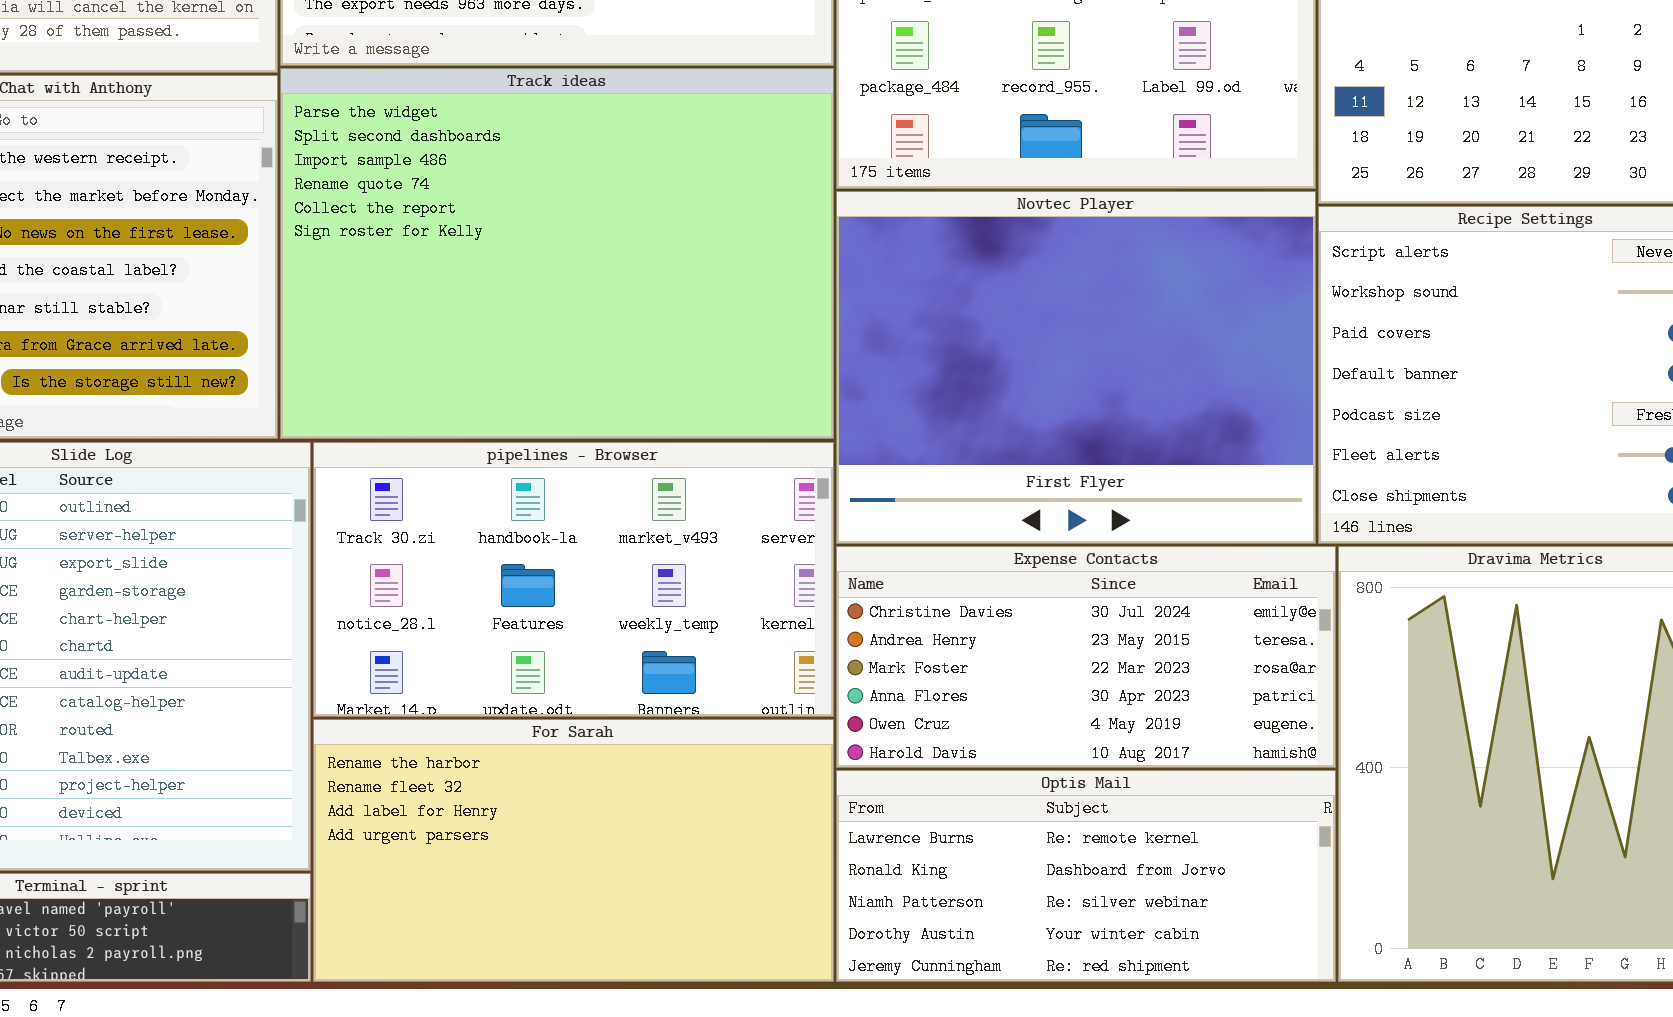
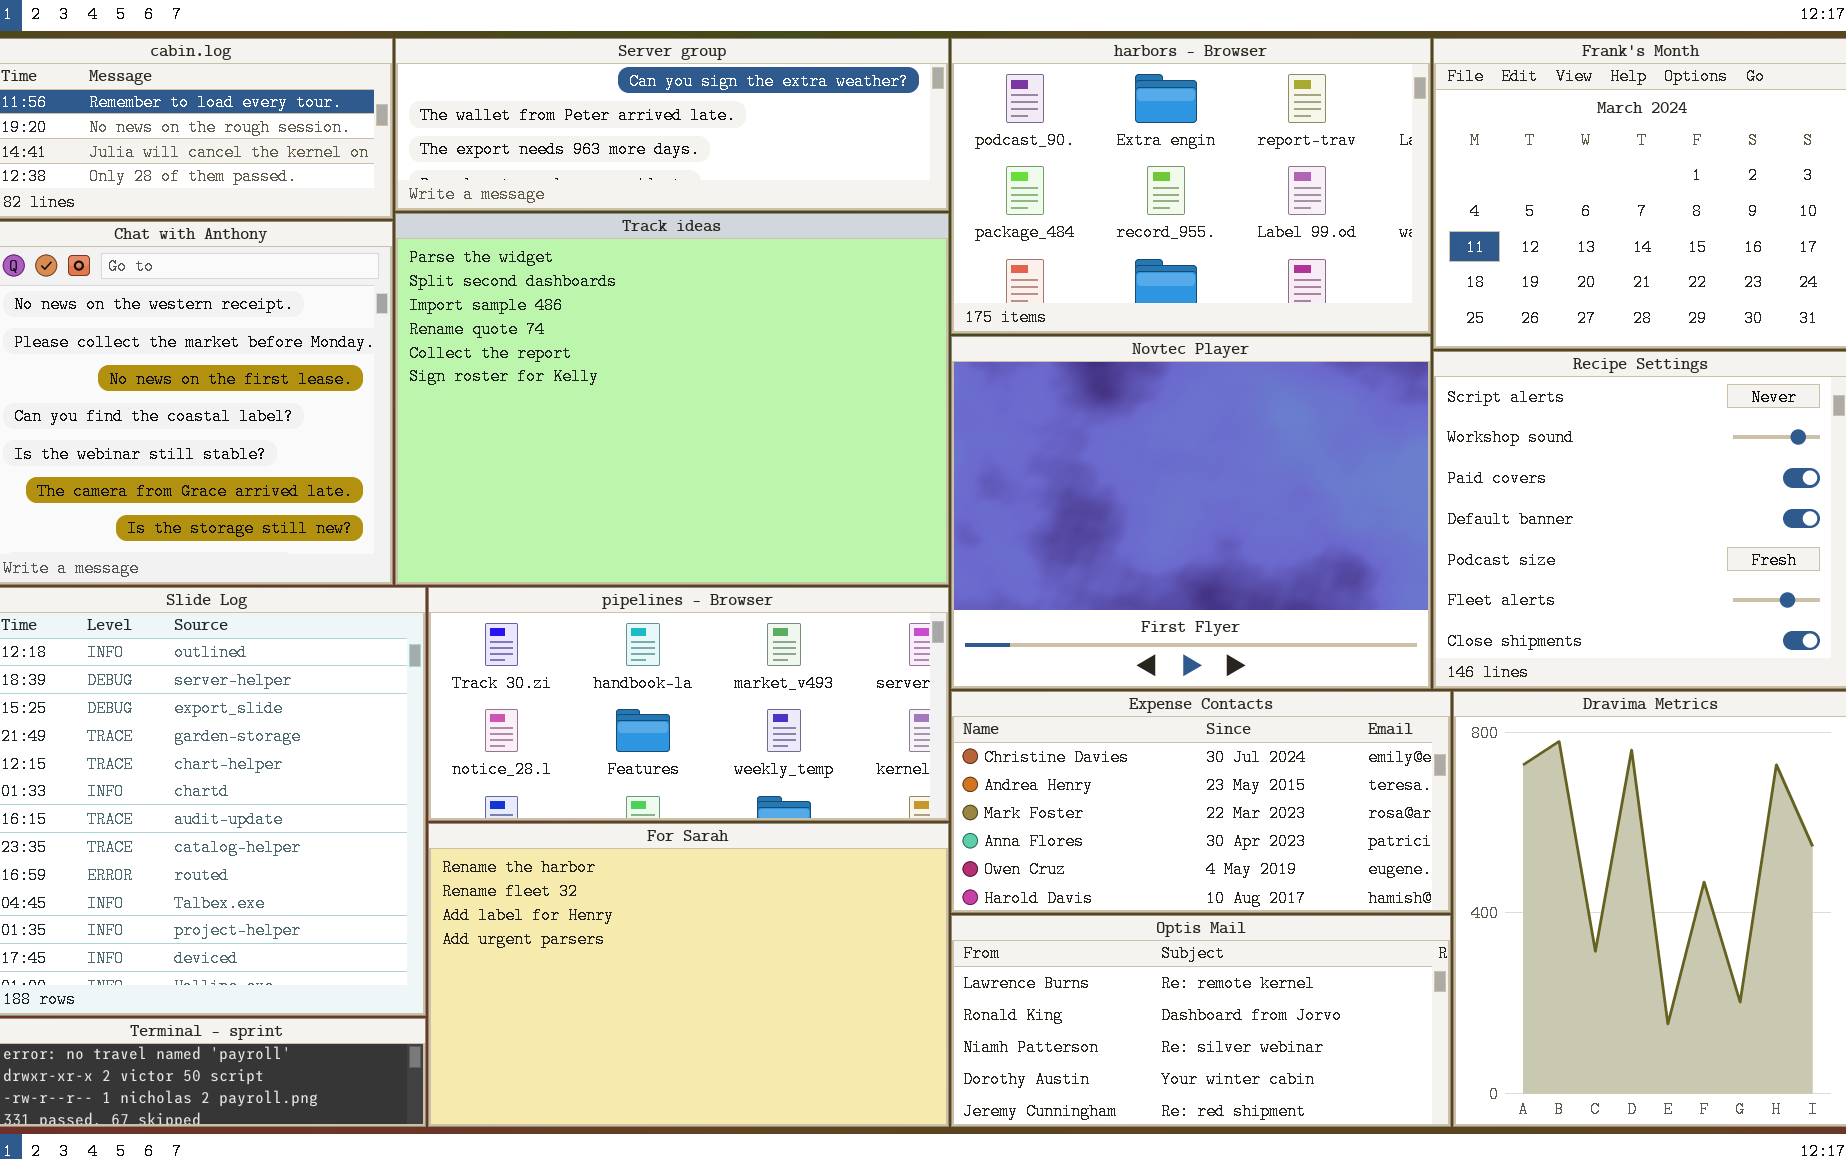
pipelines - Browser: [313,442,834,717] -> [428,587,949,821], resized
For Sarah: [313,719,834,982] -> [428,823,949,1127], resized

